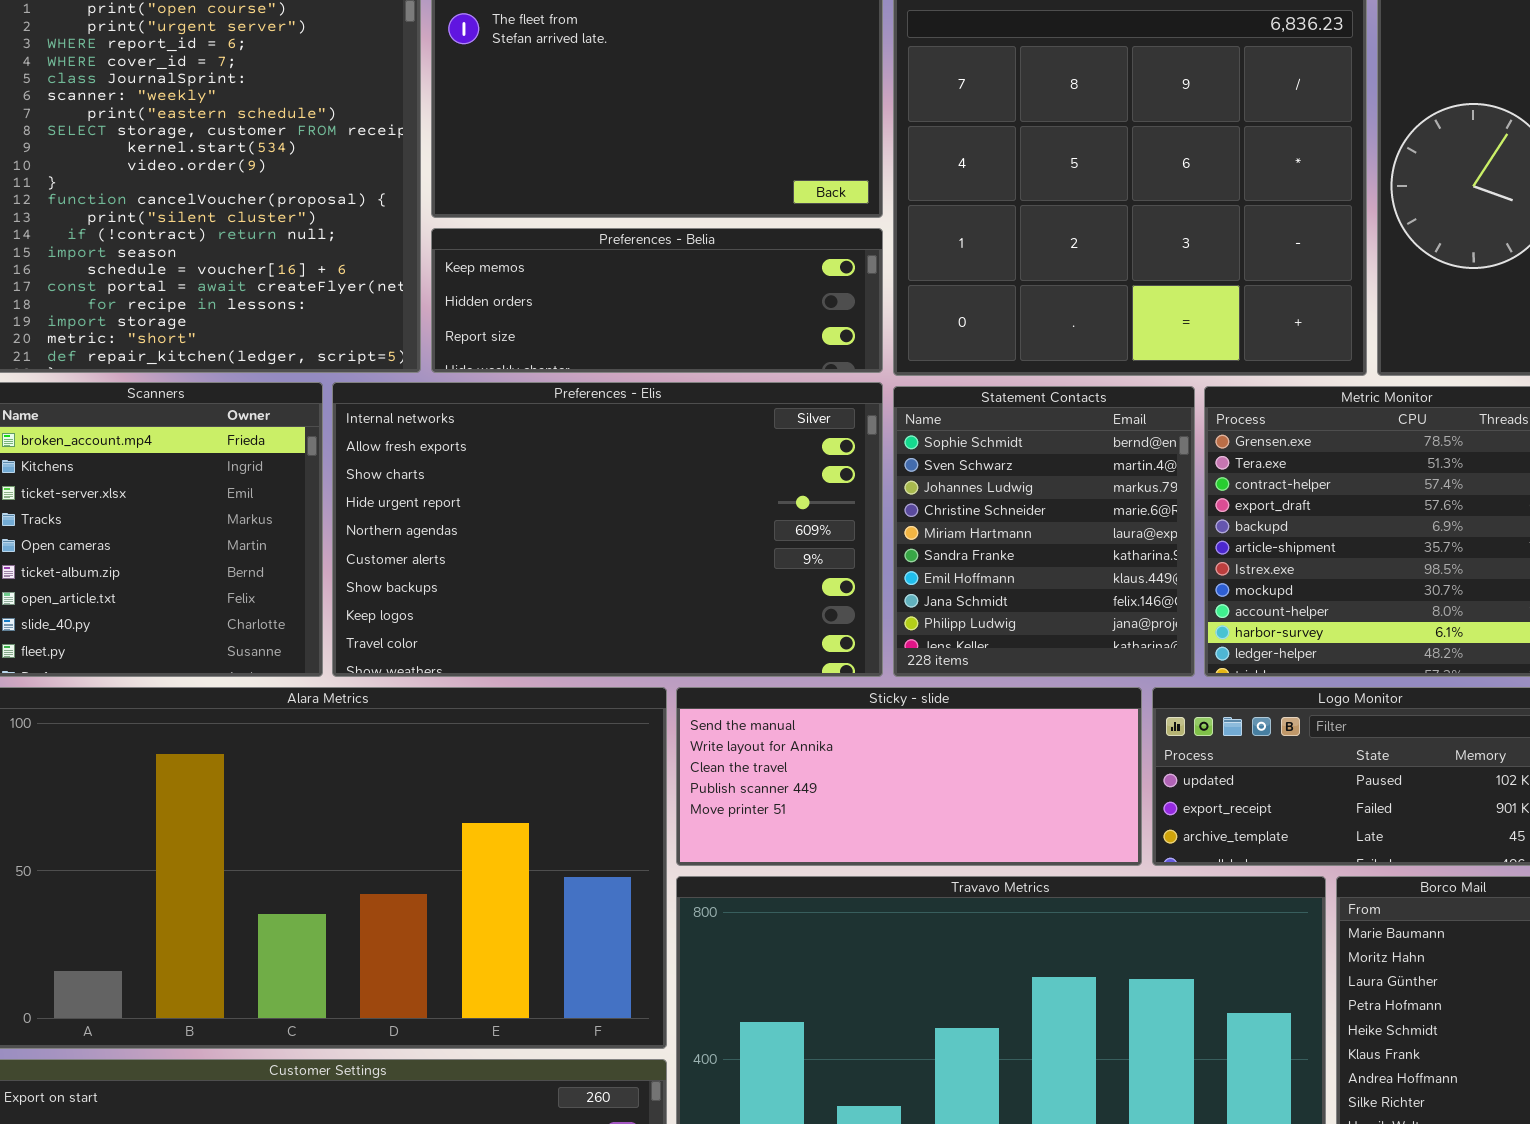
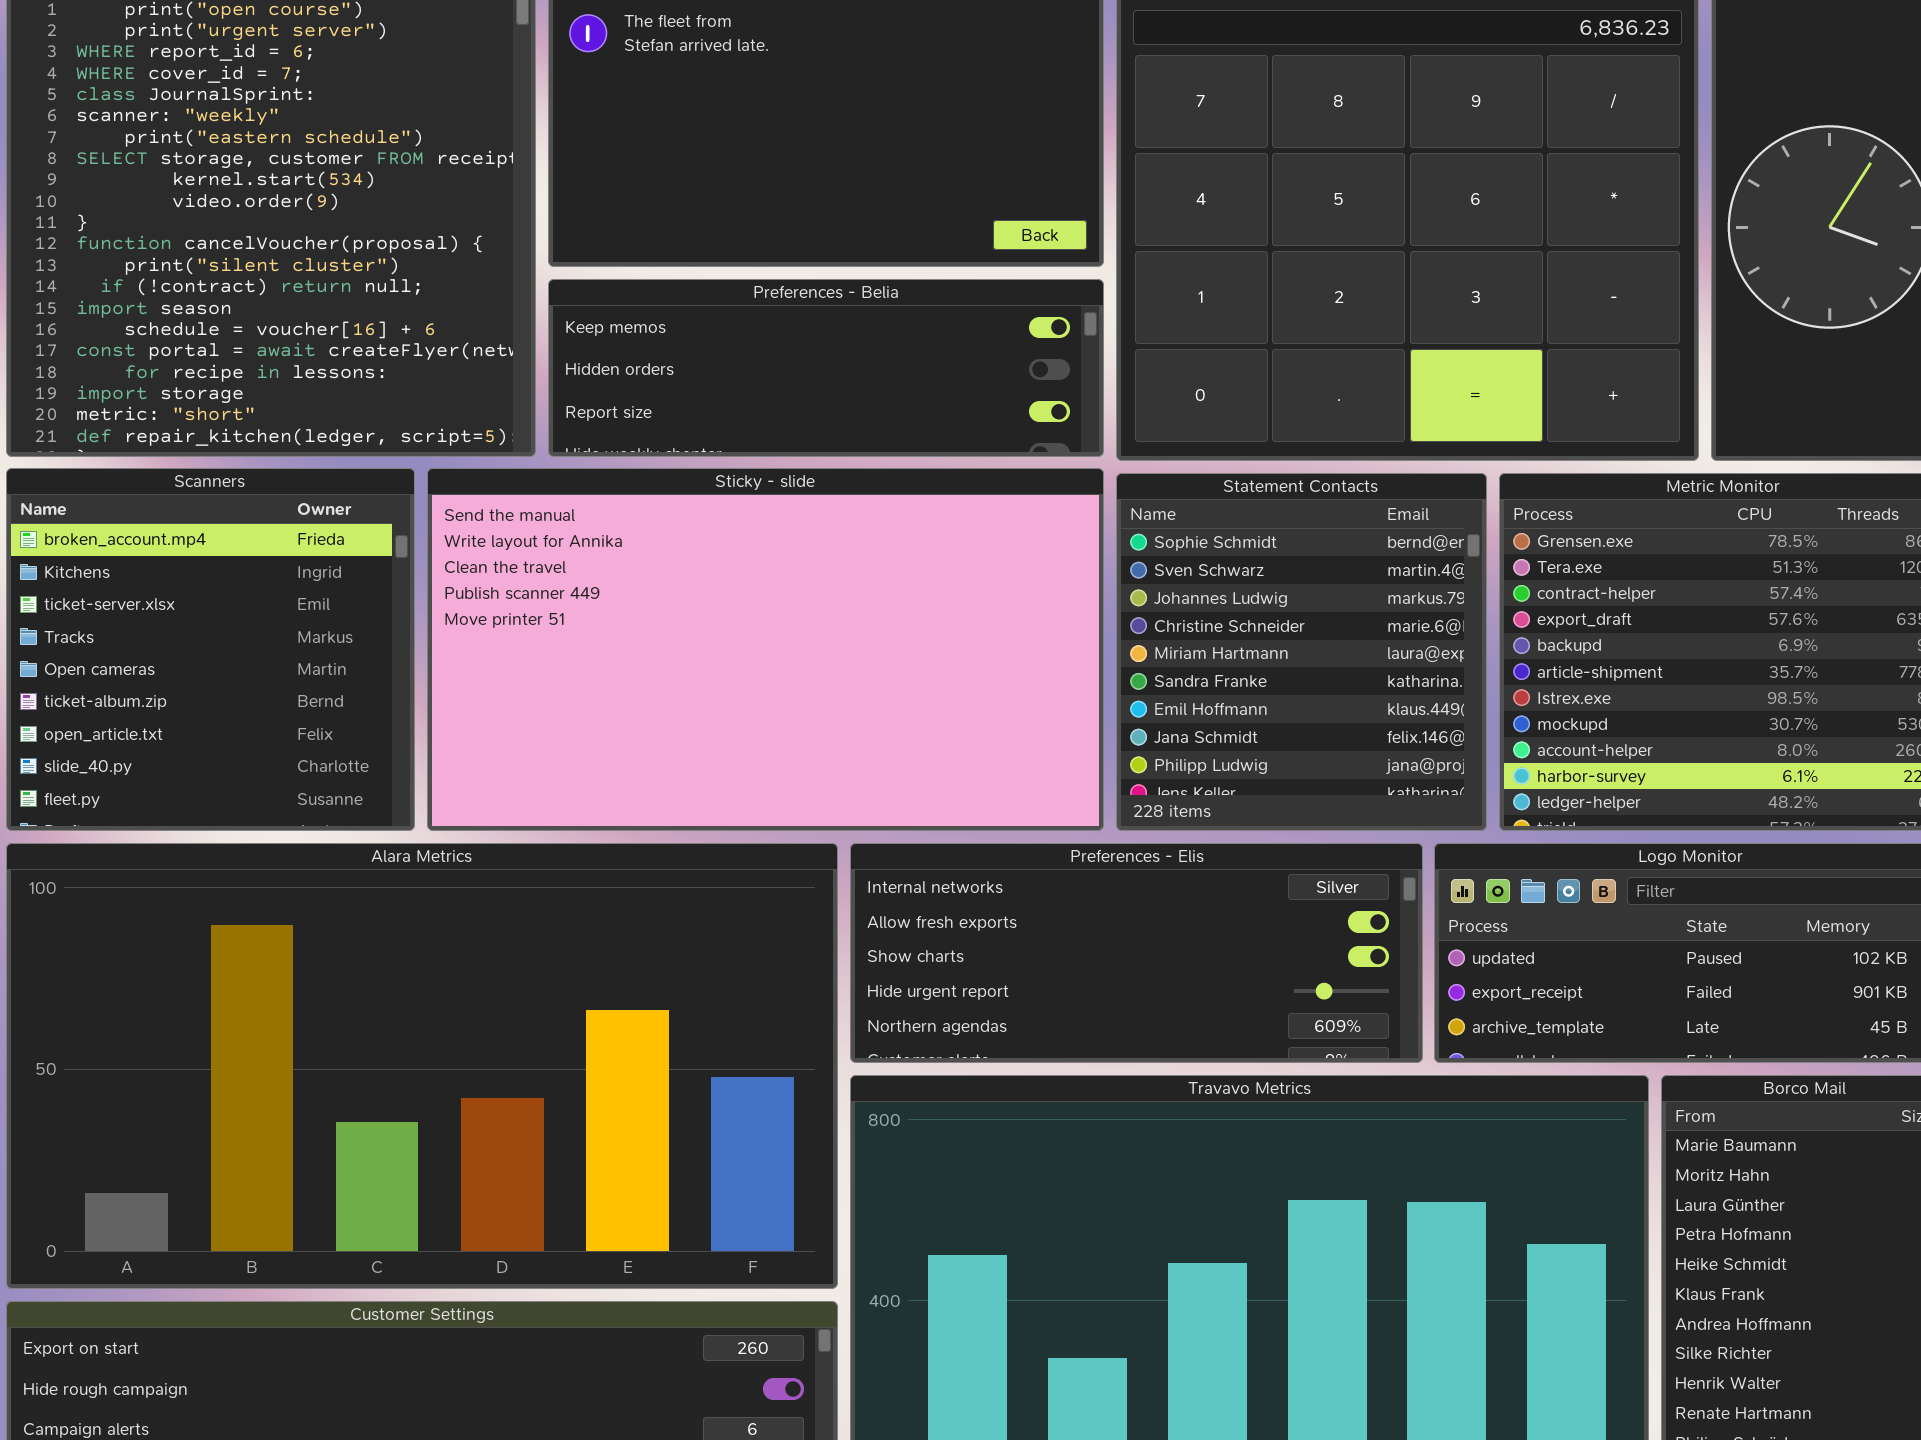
Preferences - Elis: [332,382,883,677] -> [850,843,1423,1063], moved, resized
Sticky - slide: [676,687,1142,866] -> [427,468,1104,831], moved, resized

